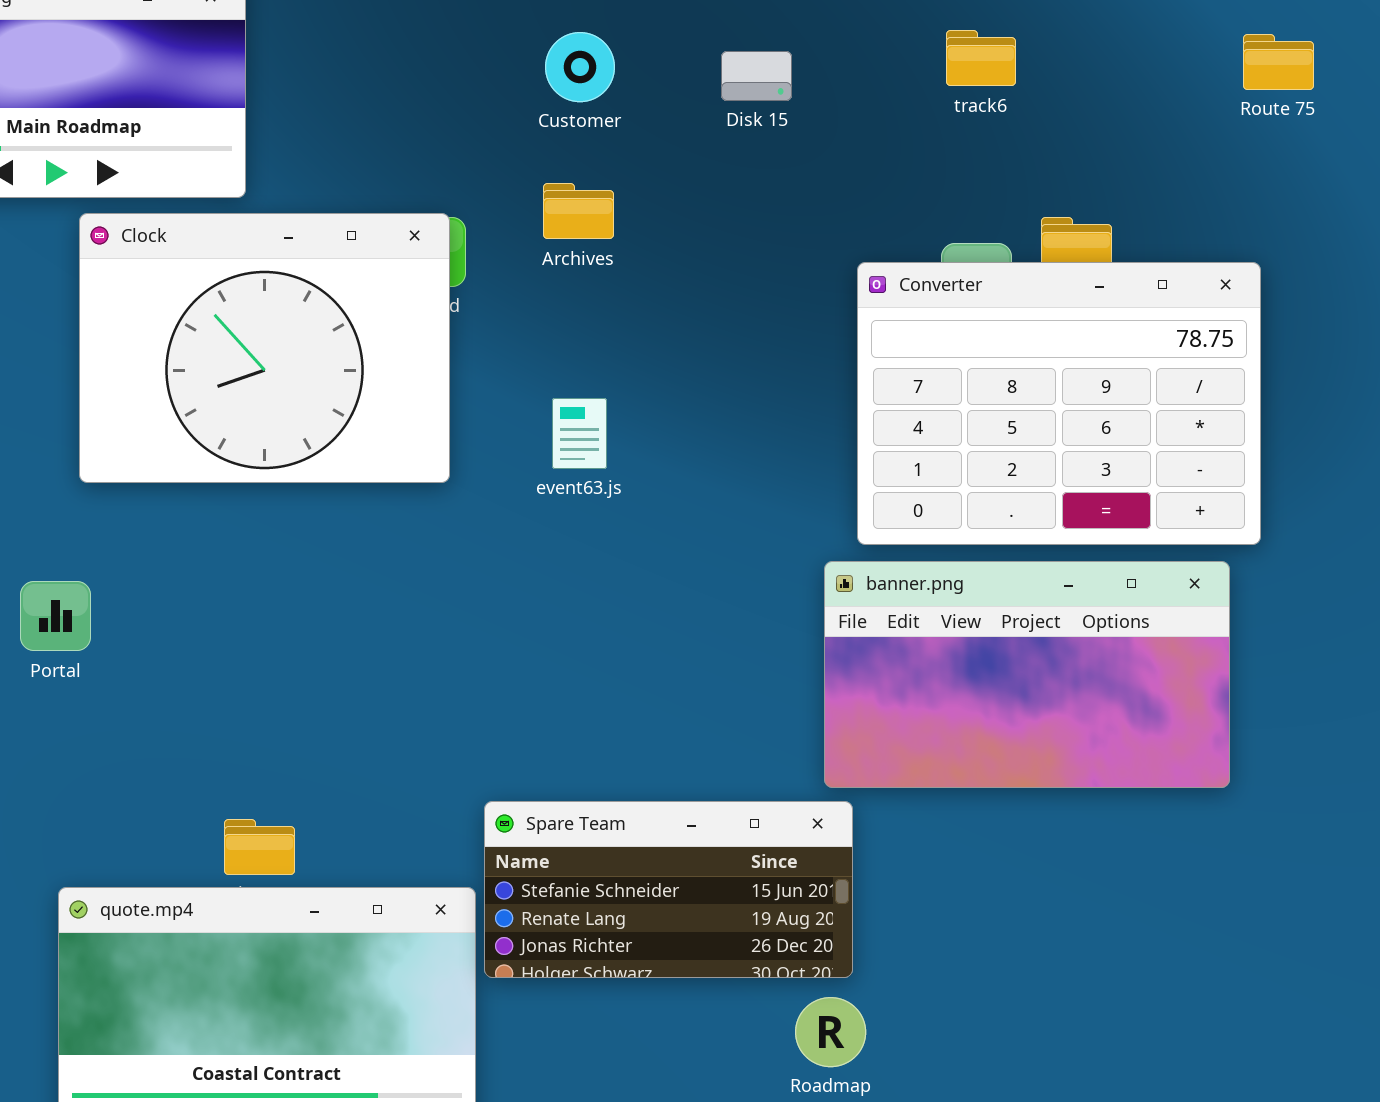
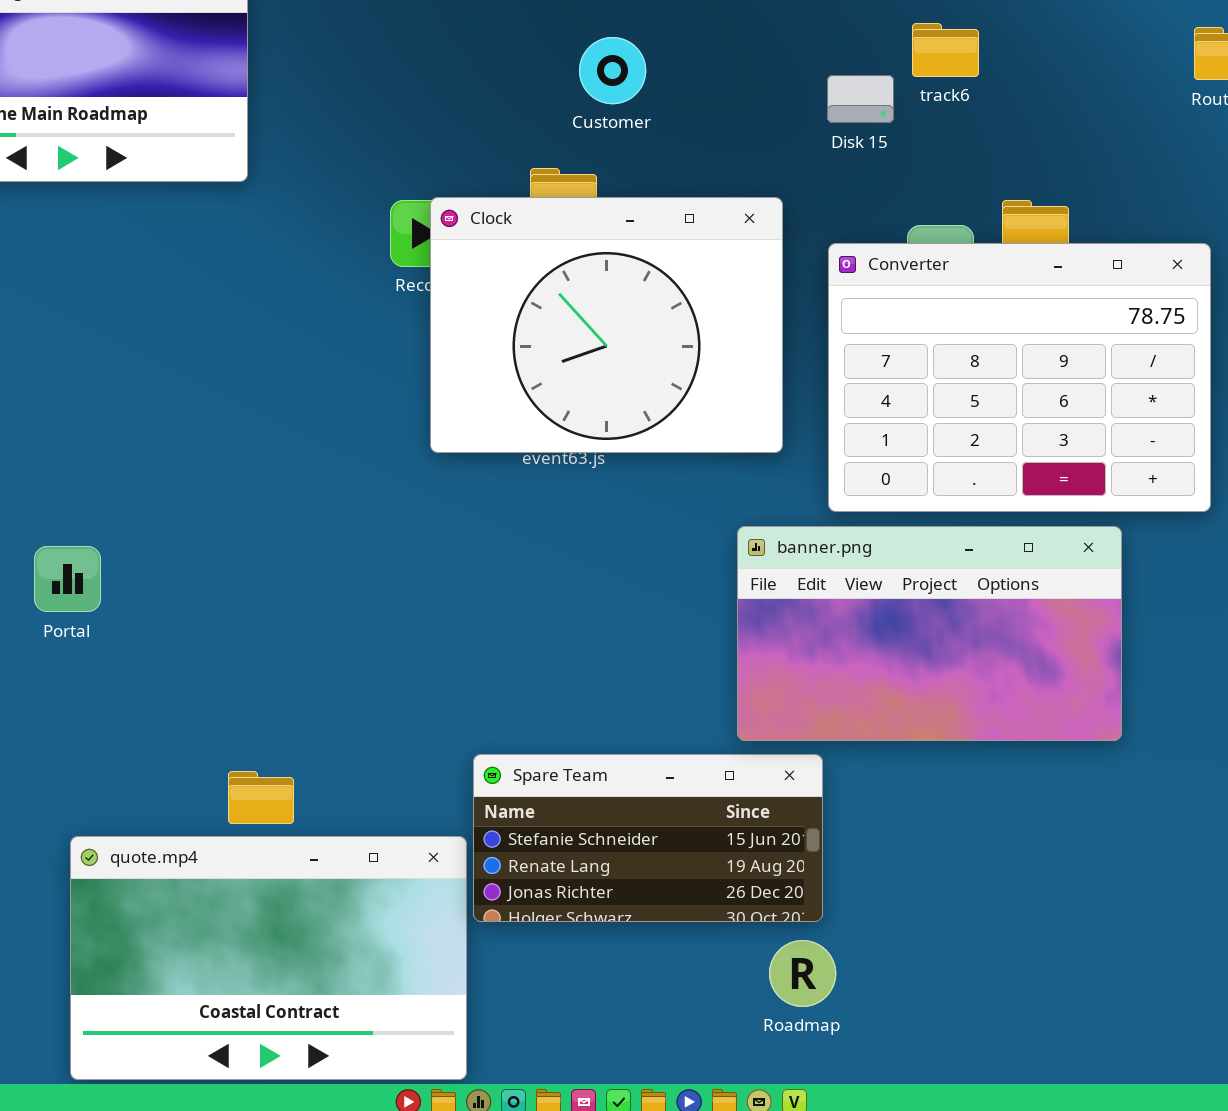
Customer: [545,32,615,102] -> [579,37,646,104], moved
Disk 15: [721,51,792,101] -> [827,75,894,123], moved
Clock: [79,213,450,483] -> [430,197,783,453], moved
banner.png: [824,561,1230,788] -> [737,526,1122,741], moved

